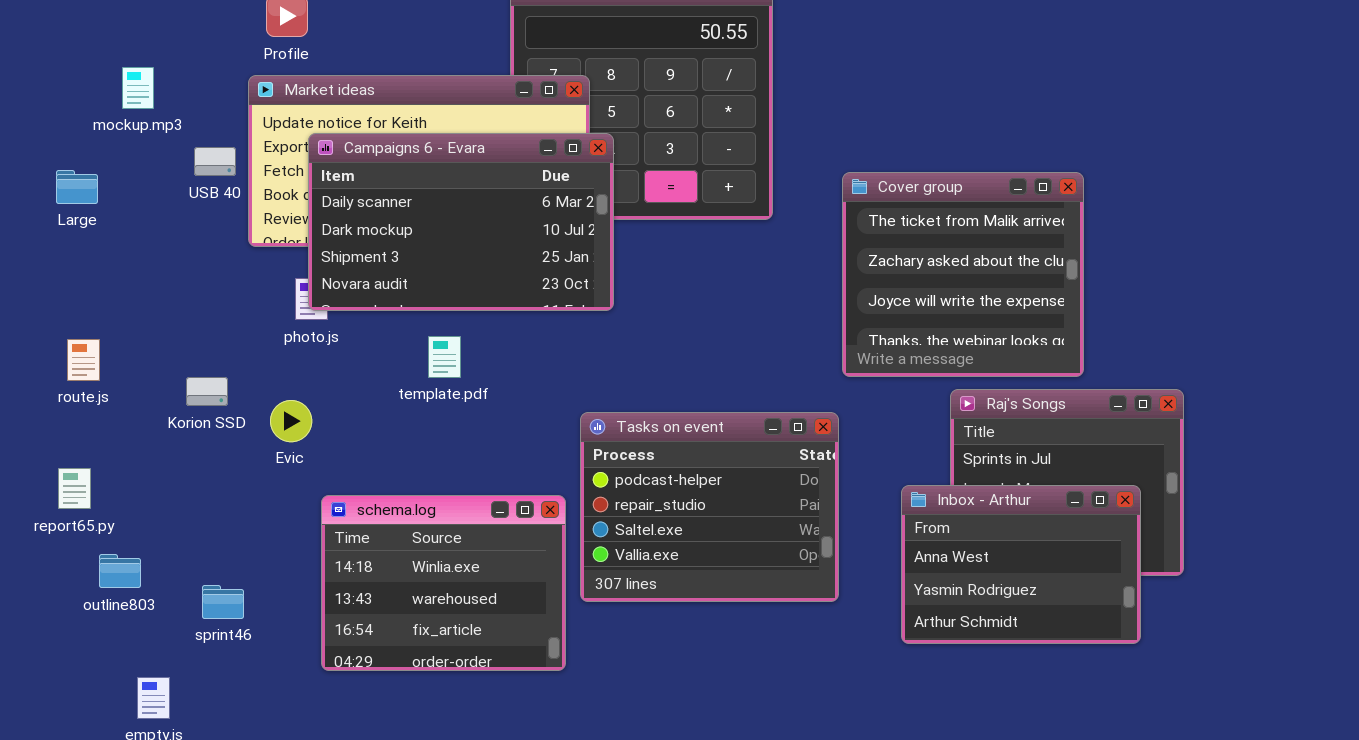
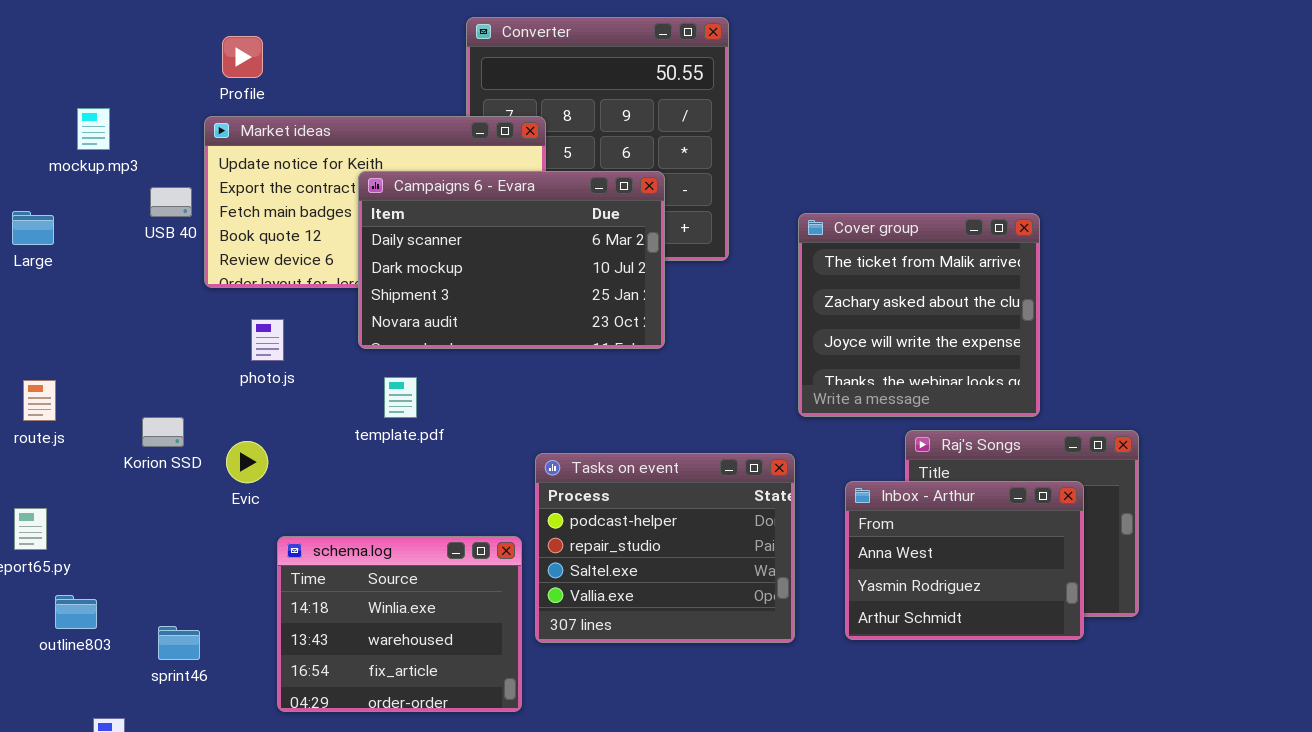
Campaigns 6 - Evara: [308,133,614,311] -> [358,171,665,349], moved
Inbox - Arthur: [901,485,1141,644] -> [845,481,1084,640], moved

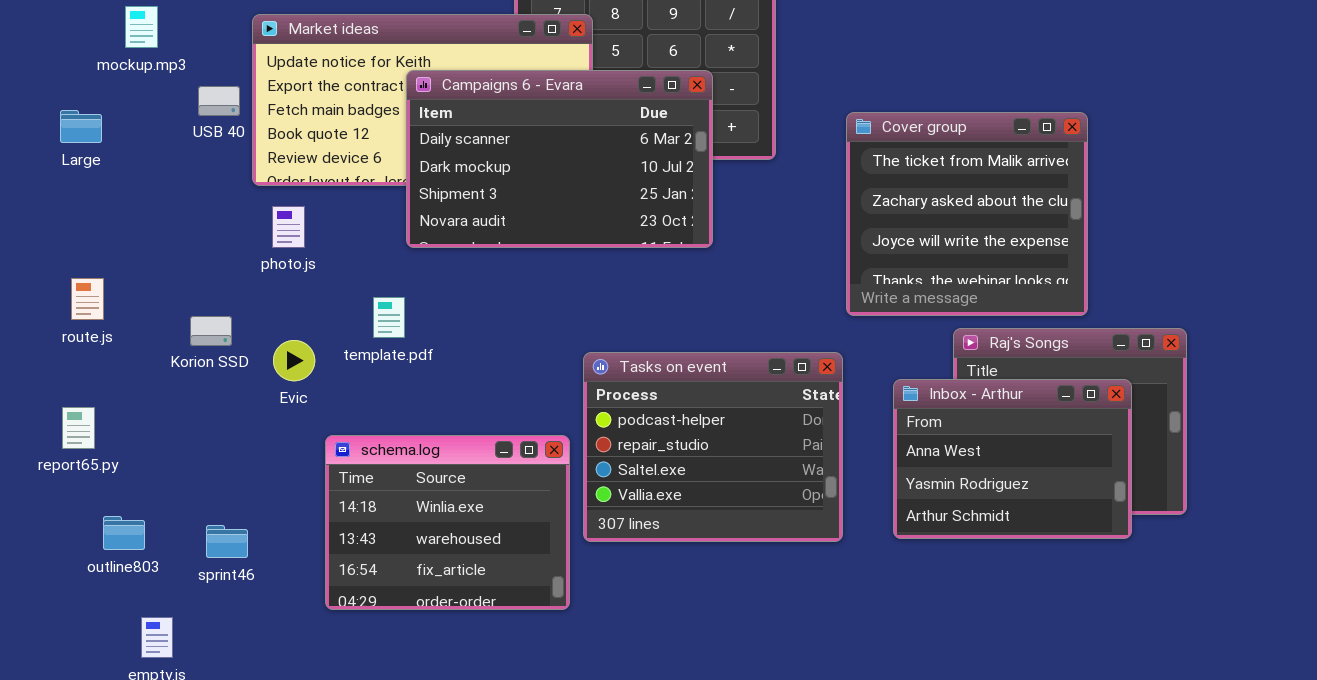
photo.js: [251,319,284,361] -> [272,206,305,248], moved
template.pdf: [384,377,417,418] -> [373,297,405,338], moved
outline803: [55,595,97,629] -> [103,516,145,550], moved

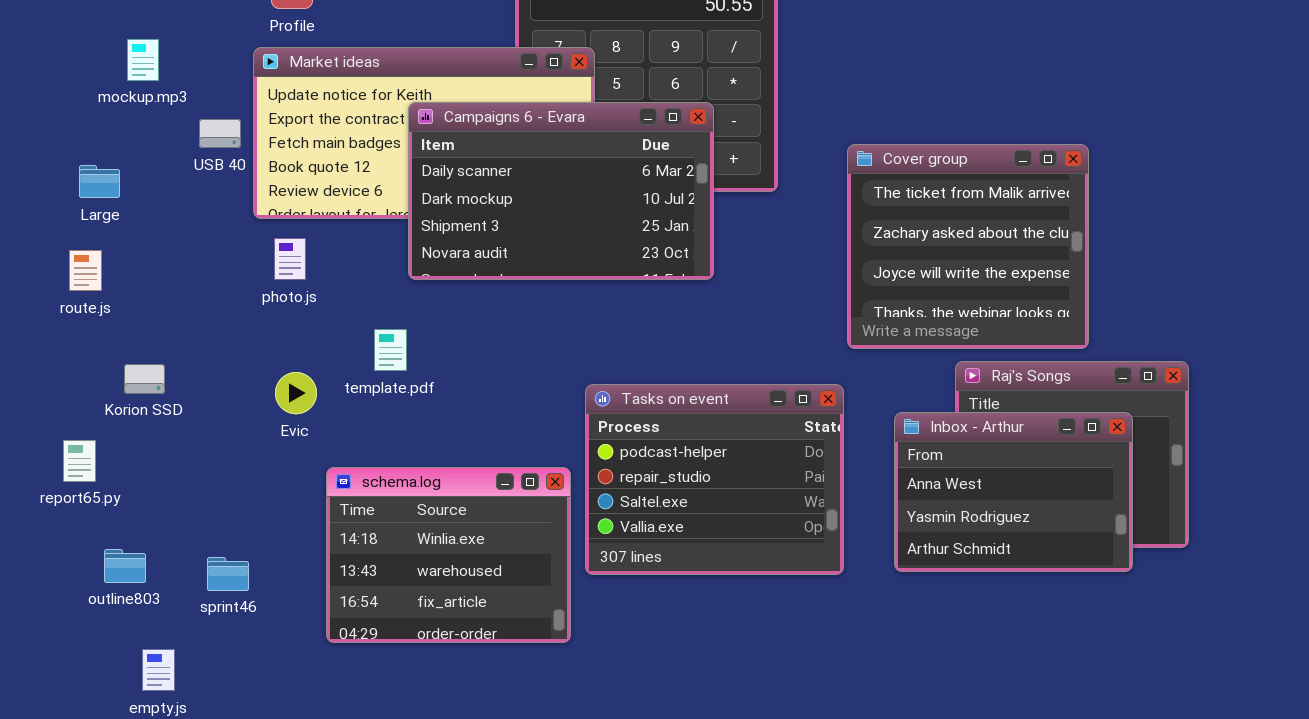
Large: [60,110,102,143] -> [79,165,120,198], moved
route.js: [71,278,104,320] -> [69,250,102,291], moved
Korion SSD: [190,316,232,346] -> [124,364,165,394], moved

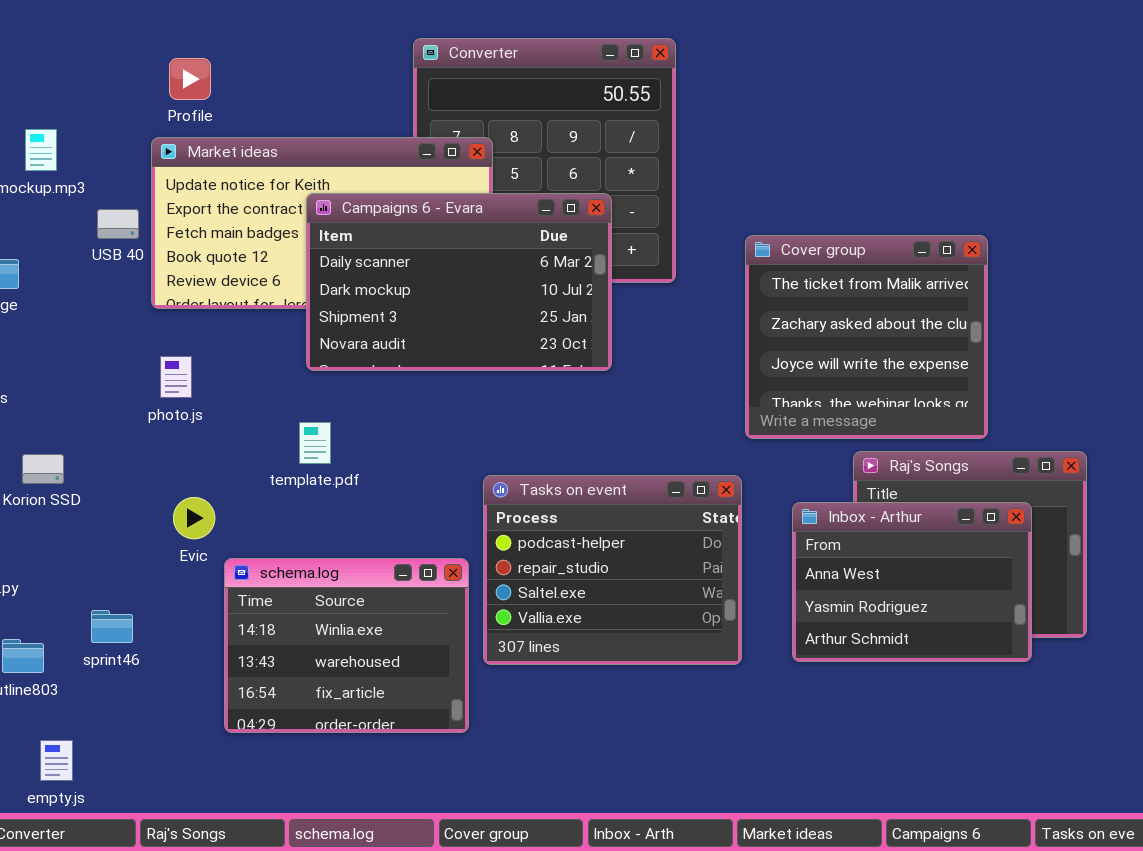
photo.js: [274,238,306,280] -> [160,356,192,398], moved
template.pdf: [374,329,407,371] -> [299,422,331,464], moved
Evic: [275,372,317,414] -> [173,497,215,539], moved
sprint46: [207,557,249,591] -> [91,610,133,643], moved

